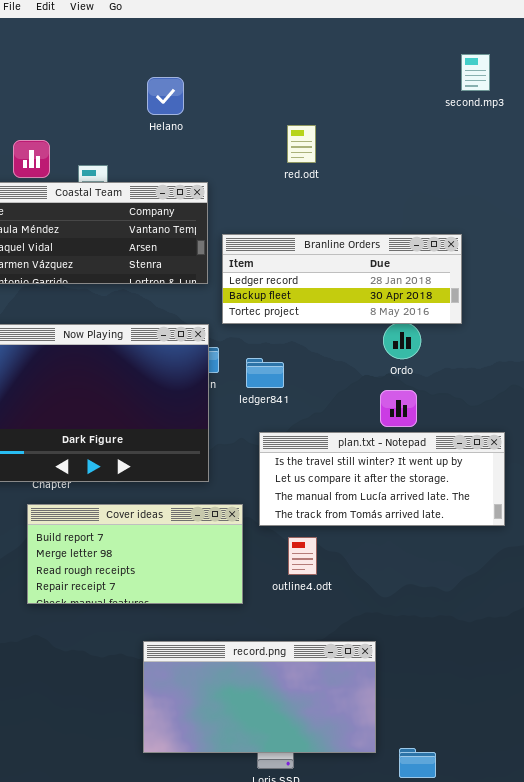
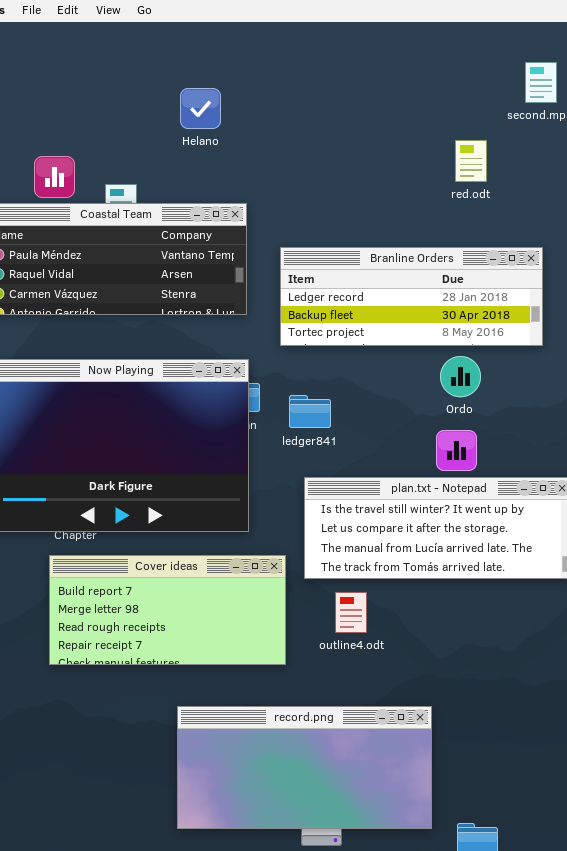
red.odt: [287,125,316,163] -> [455,140,487,182], moved
Branline Orders: [222,234,462,324] -> [280,247,543,346], moved

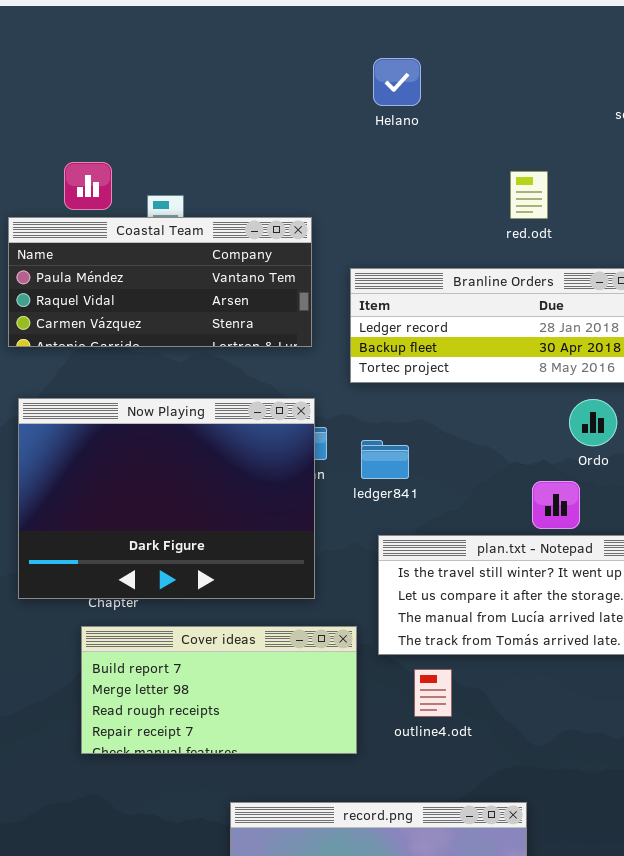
Helano: [180,88,221,129] -> [373,58,421,106], moved
red.odt: [455,140,487,182] -> [510,171,548,219], moved
Ordo: [440,356,481,397] -> [569,399,617,446], moved

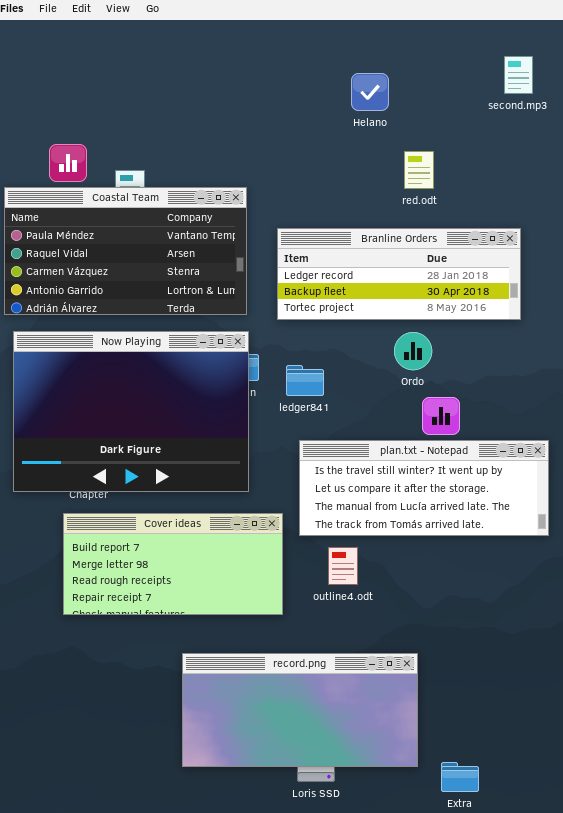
Helano: [373,58,421,106] -> [351,73,389,111], moved
Coastal Team: [8,217,312,347] -> [4,187,247,315], resized
Ordo: [569,399,617,446] -> [394,332,432,370], moved

